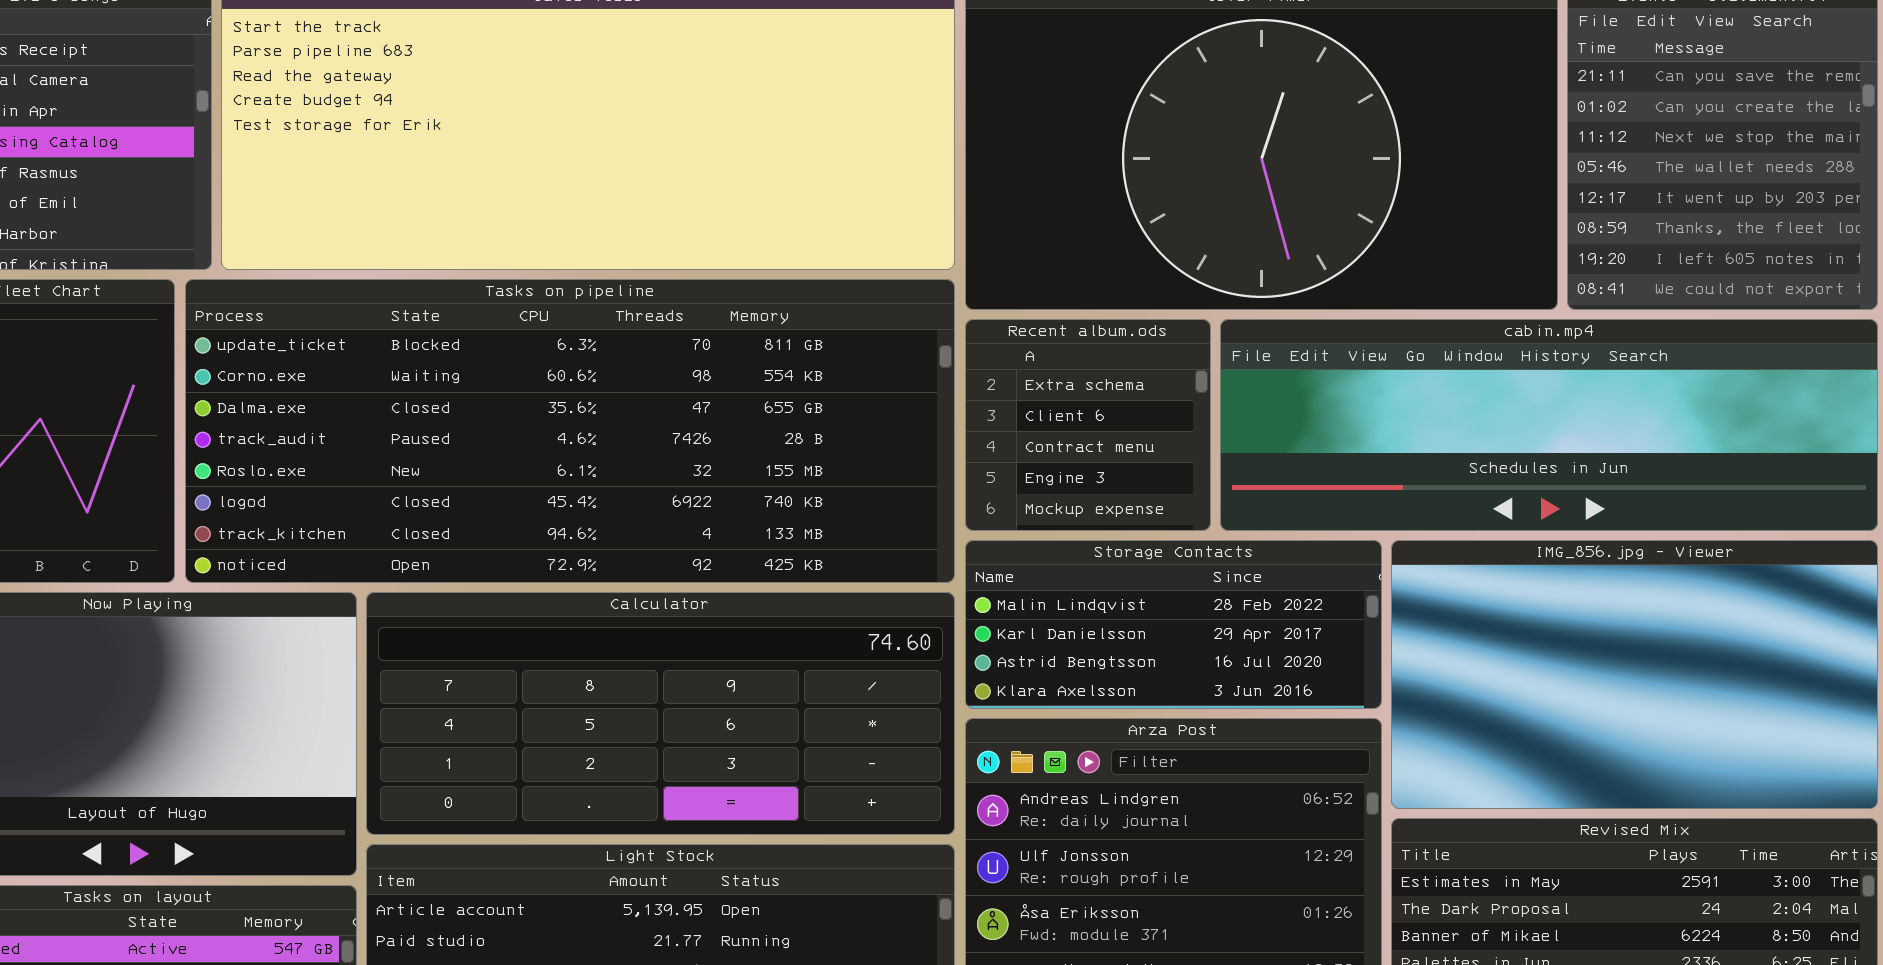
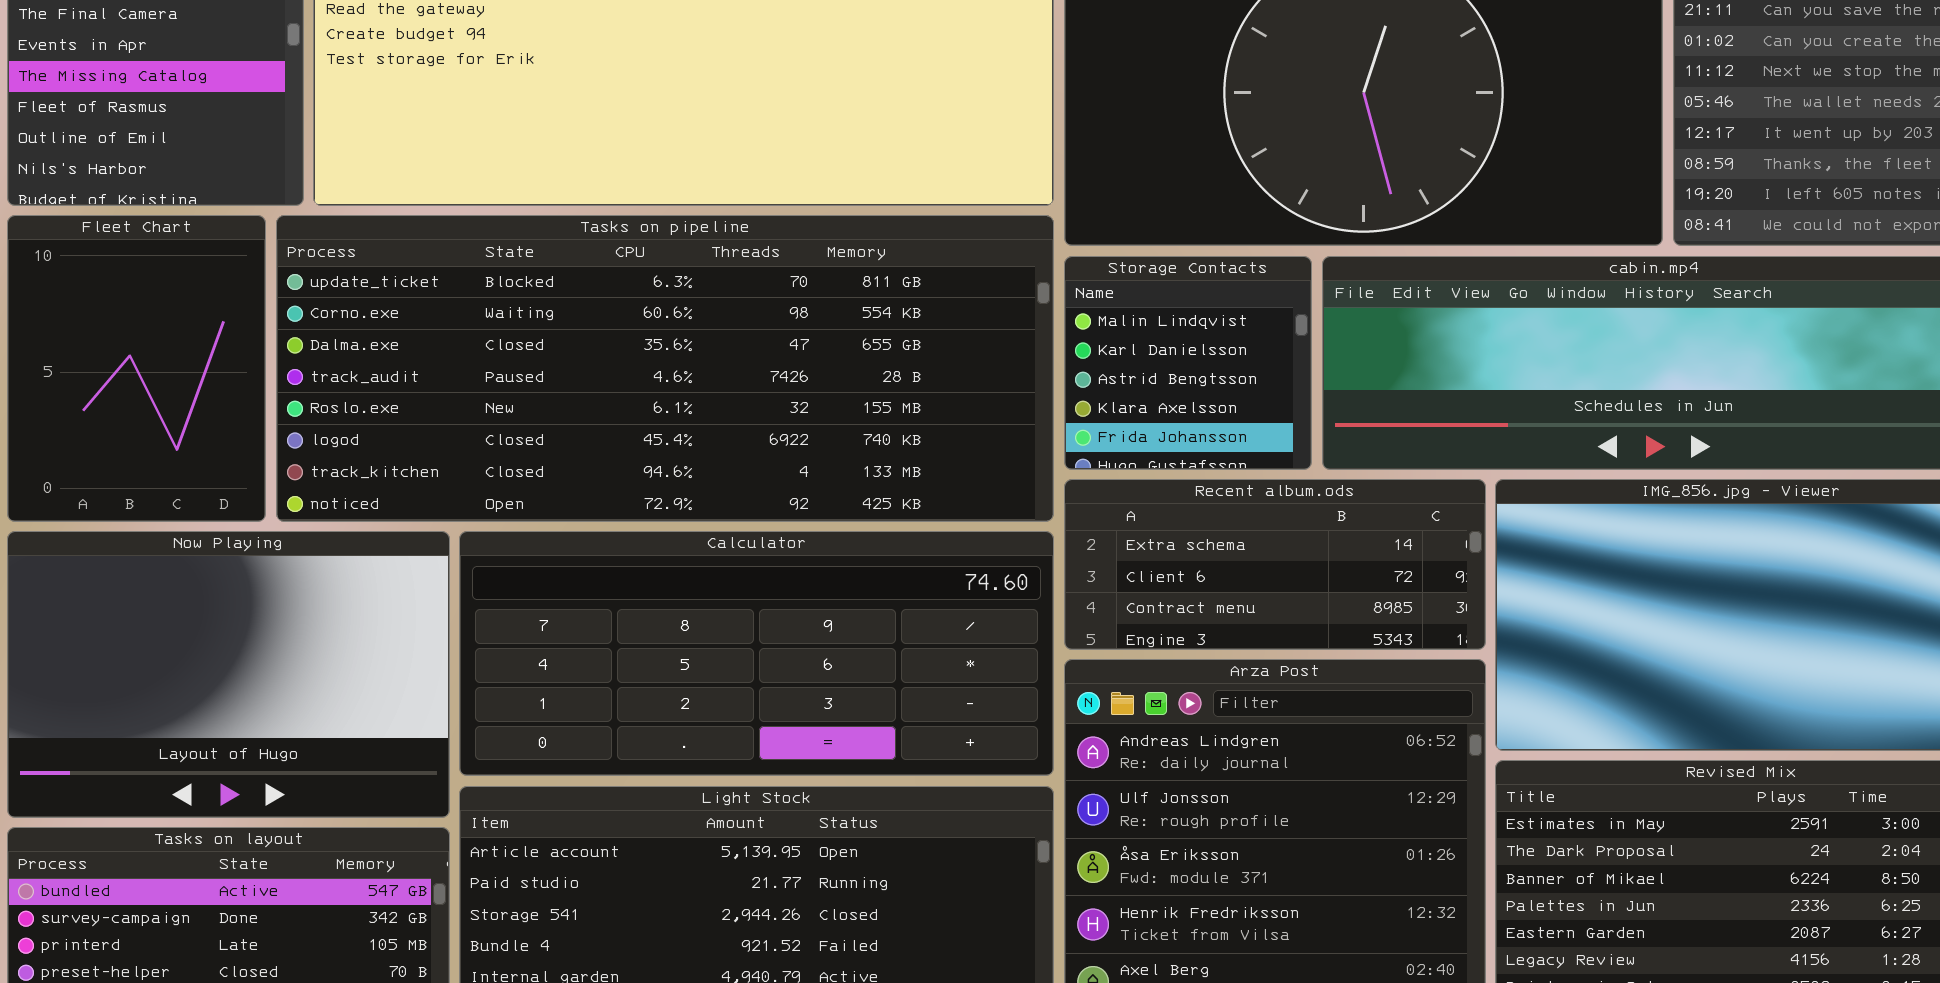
Recent album.ods: [965,319,1211,531] -> [1064,479,1486,650], moved, resized
Storage Contacts: [965,540,1382,709] -> [1064,256,1312,470], moved, resized

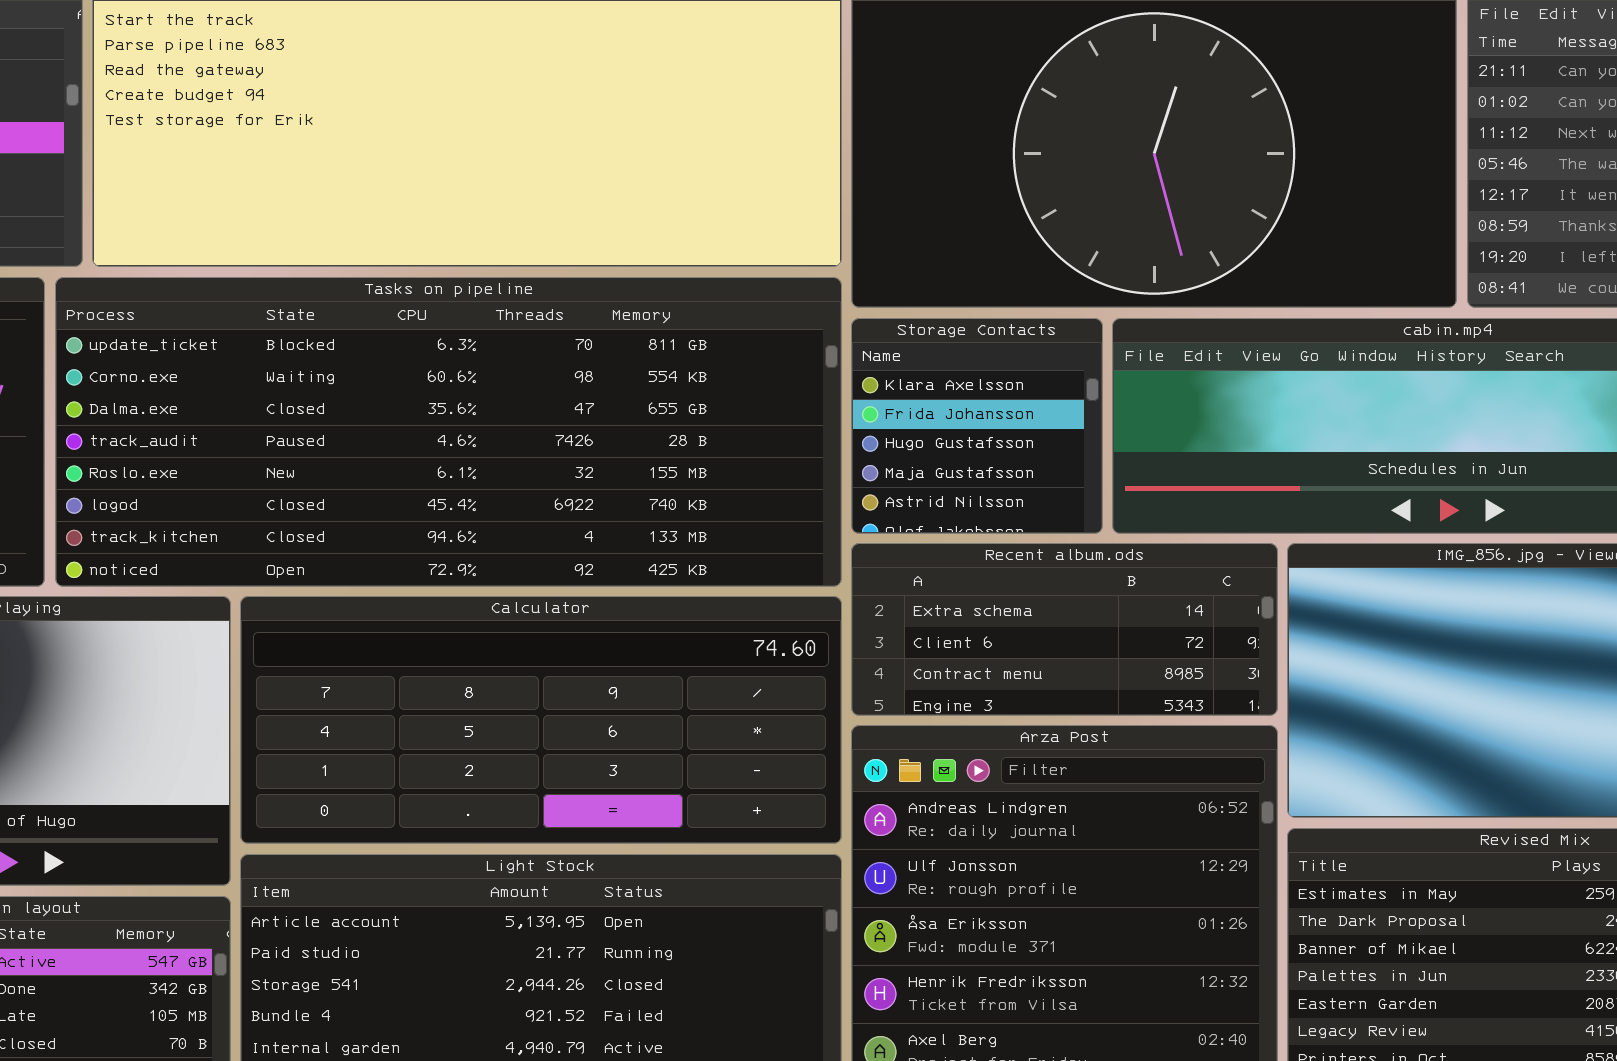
Storage Contacts: [1064,256,1312,470] -> [851,318,1103,534], scrolled down 3 rows

